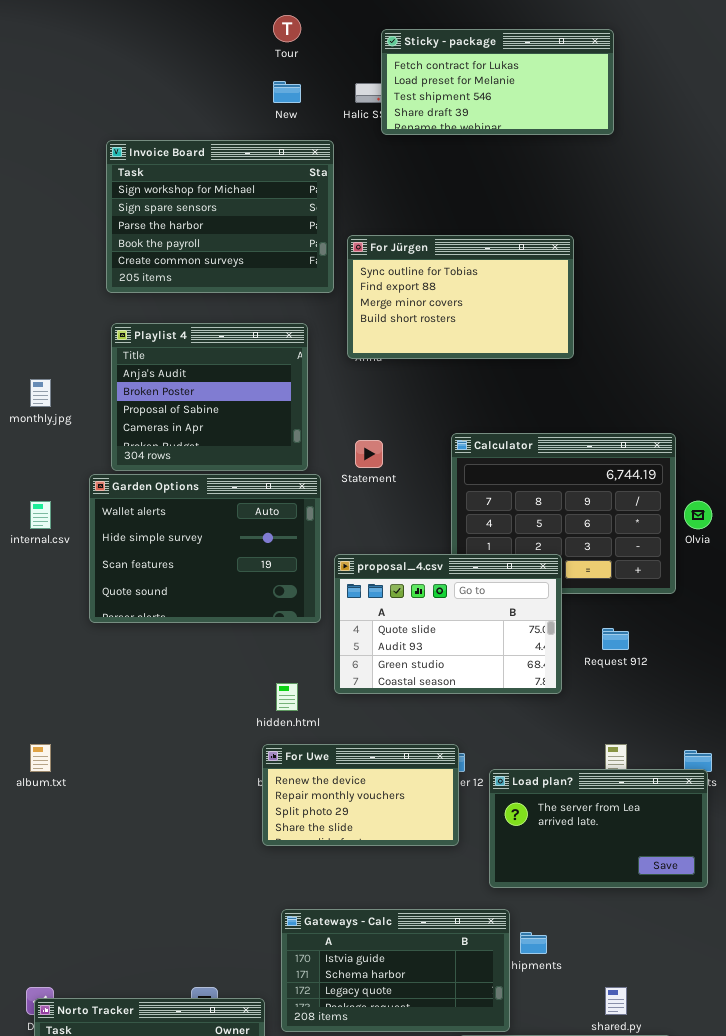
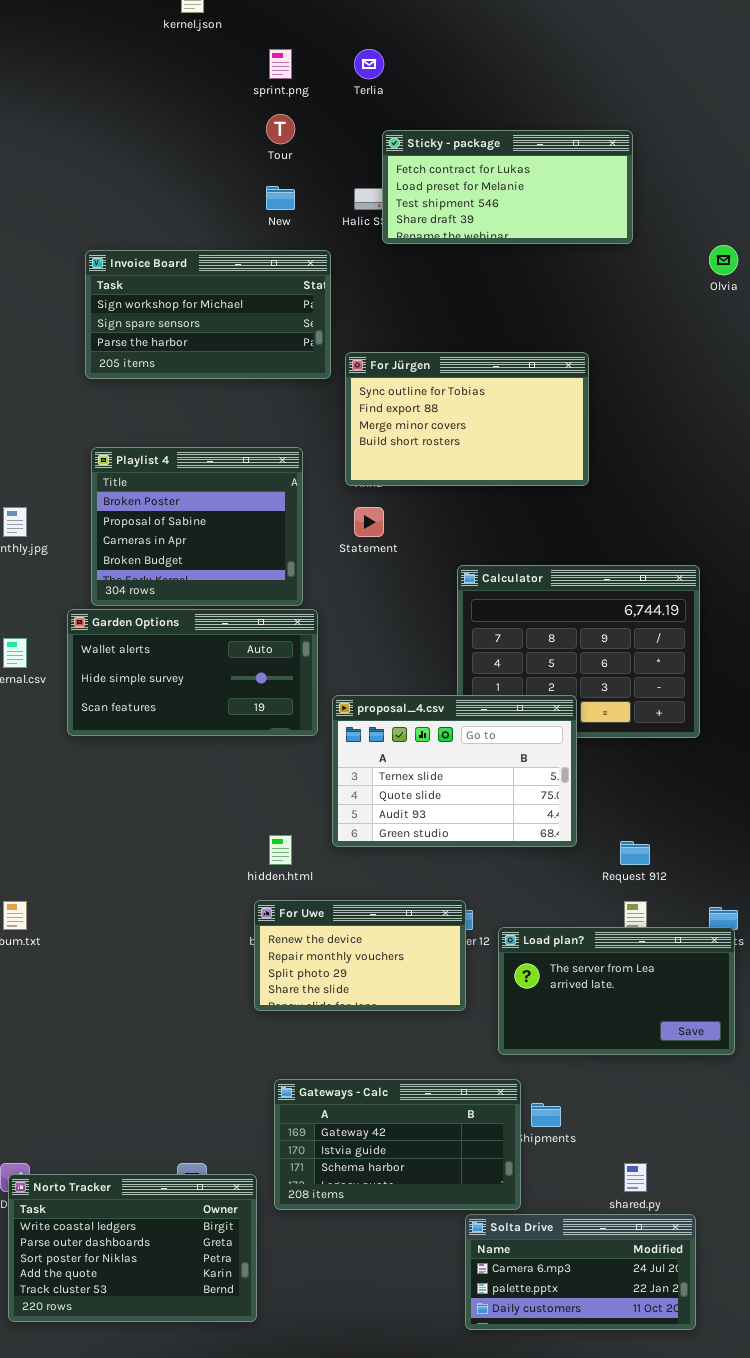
Invoice Board: [106,140,334,293] -> [85,250,331,379], resized
Playlist 4: [111,323,308,471] -> [91,447,303,606], scrolled down 1 row
Statement: [355,440,383,468] -> [354,507,384,537], moved
Garden Options: [89,474,321,623] -> [67,609,318,736], resized
Olvia: [684,501,712,529] -> [709,245,738,275], moved
proposal_4.csv: [334,554,562,694] -> [332,695,577,847], scrolled up 1 row
Request 912: [602,628,629,650] -> [620,841,650,865], moved
Gateways - Calc: [281,909,510,1032] -> [274,1079,521,1210], scrolled up 1 row

